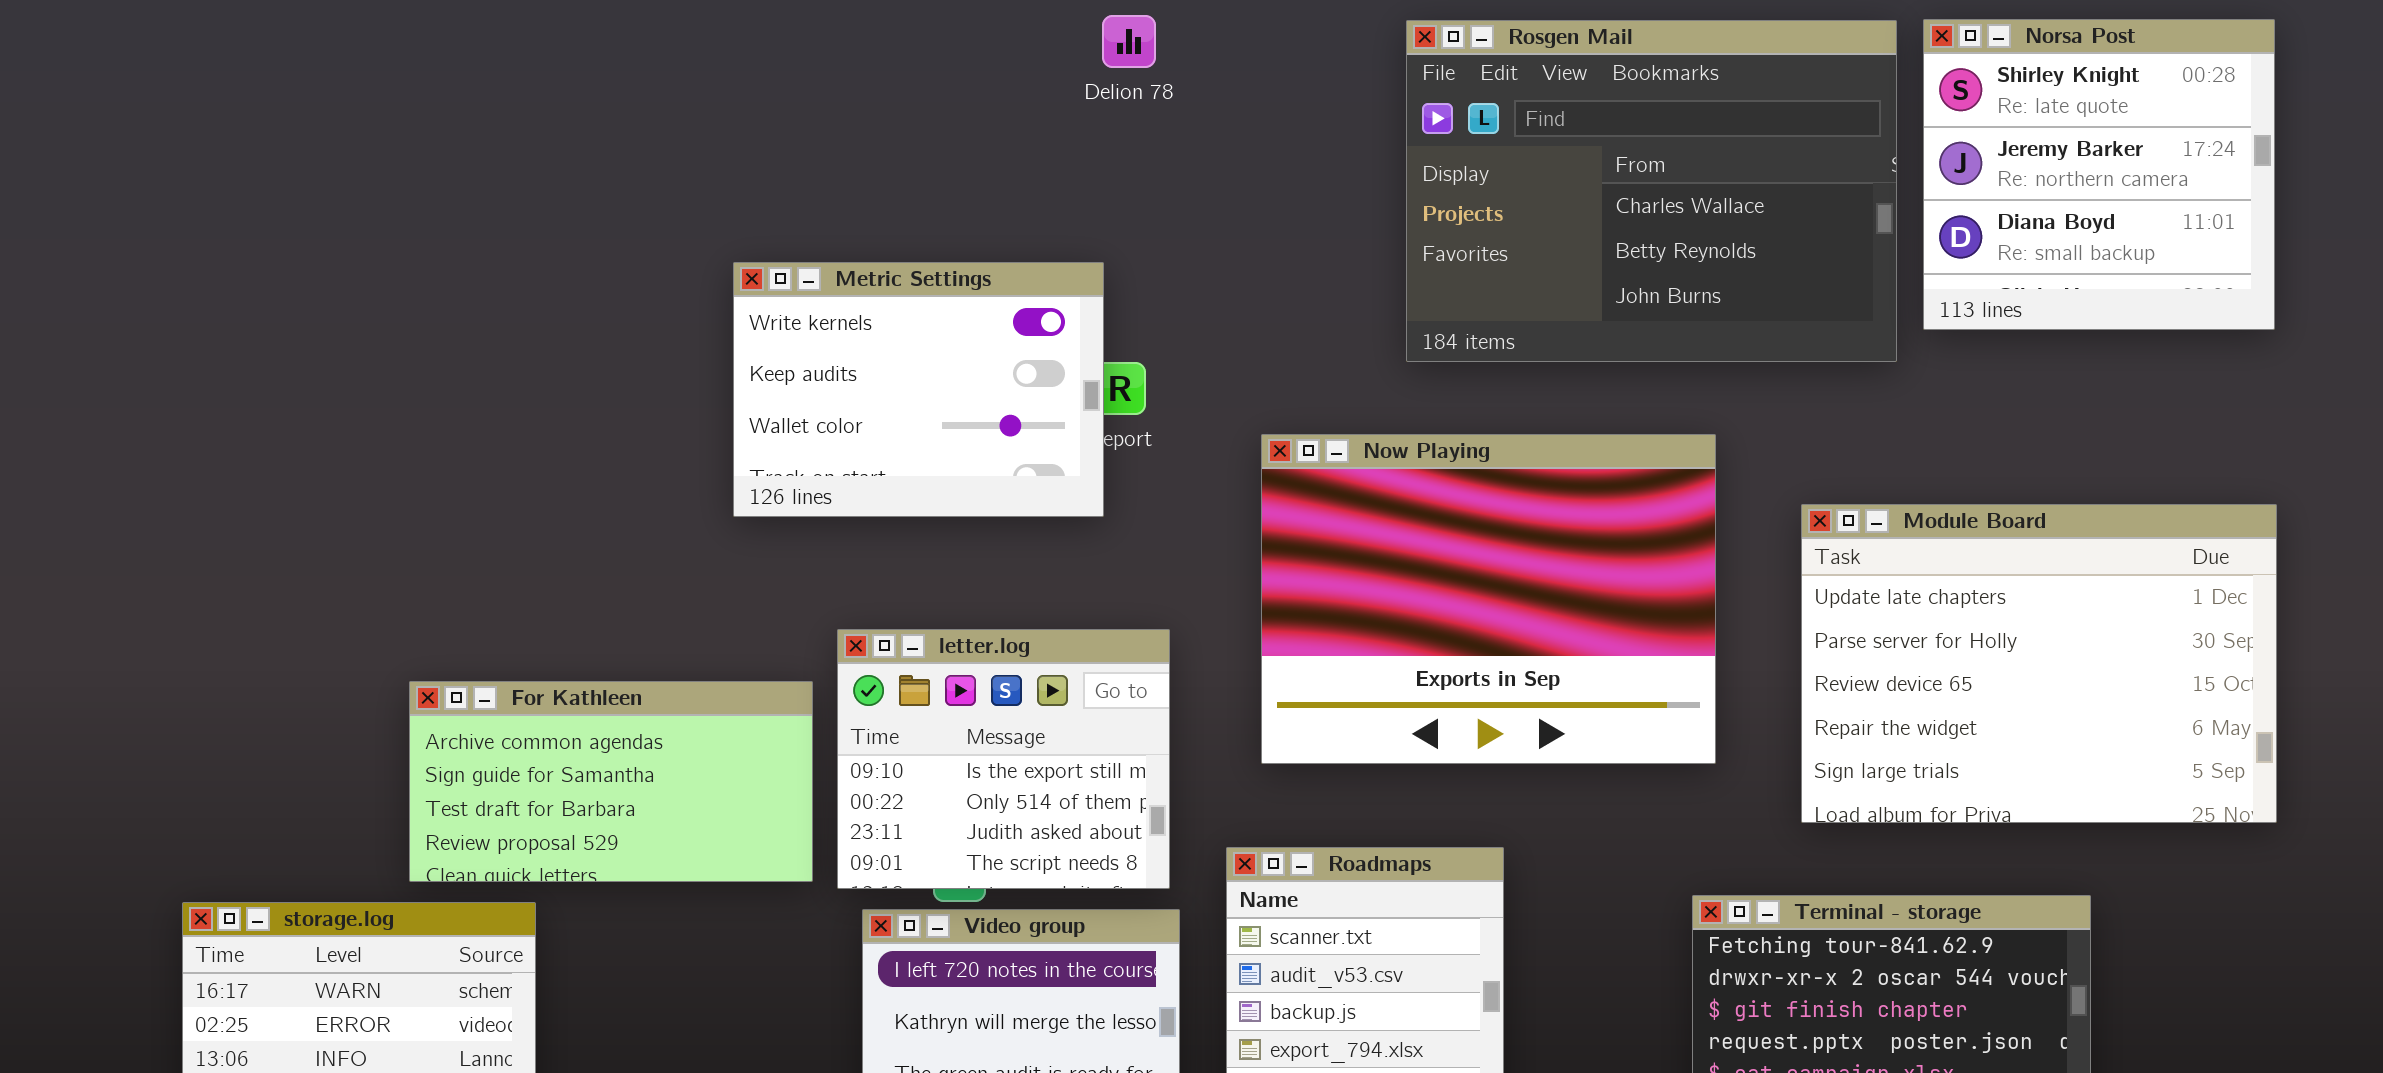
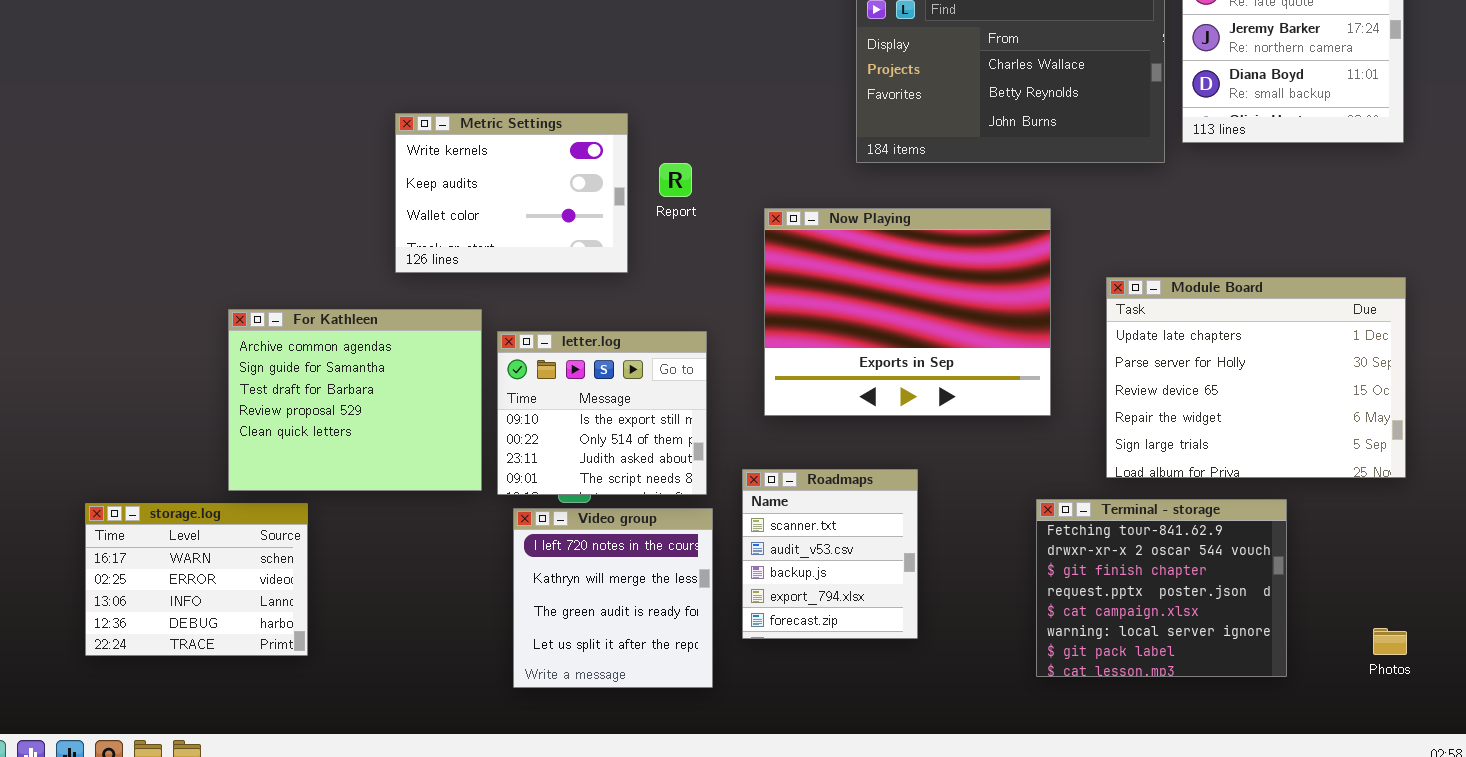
Metric Settings: [733,262,1104,517] -> [395,113,628,273], moved
Module Board: [1801,504,2277,823] -> [1106,277,1406,478], moved
For Kathleen: [409,681,813,882] -> [228,309,482,491], resized

